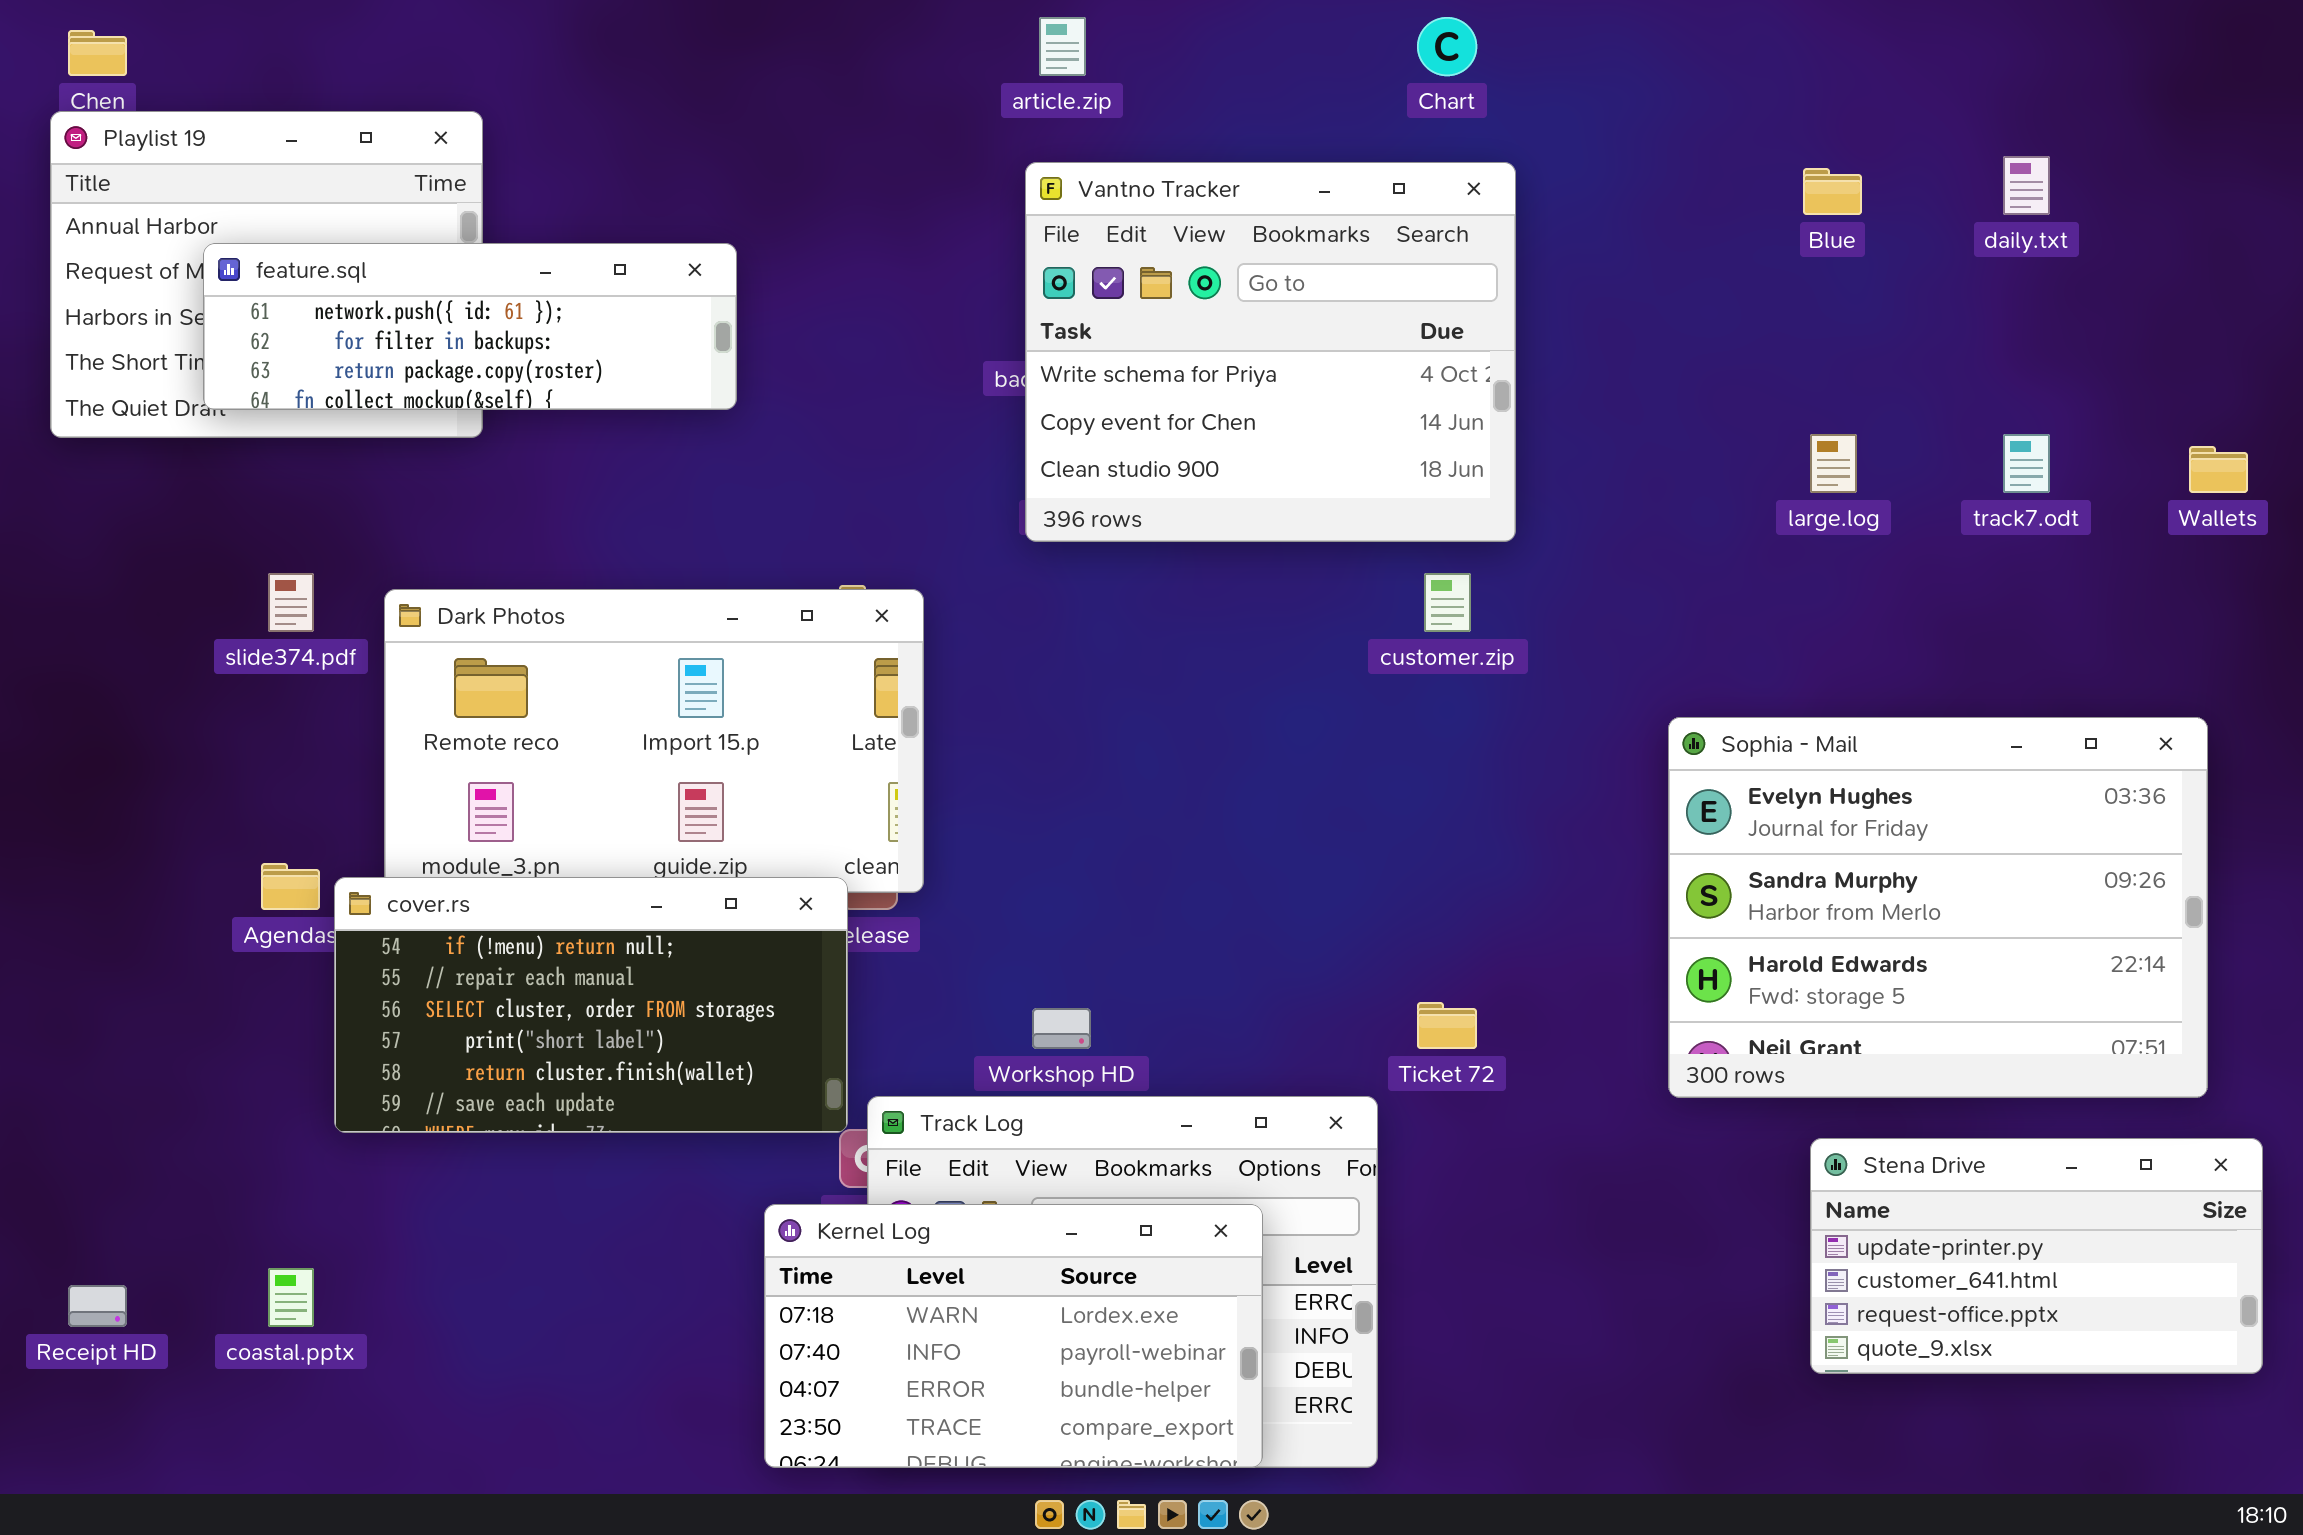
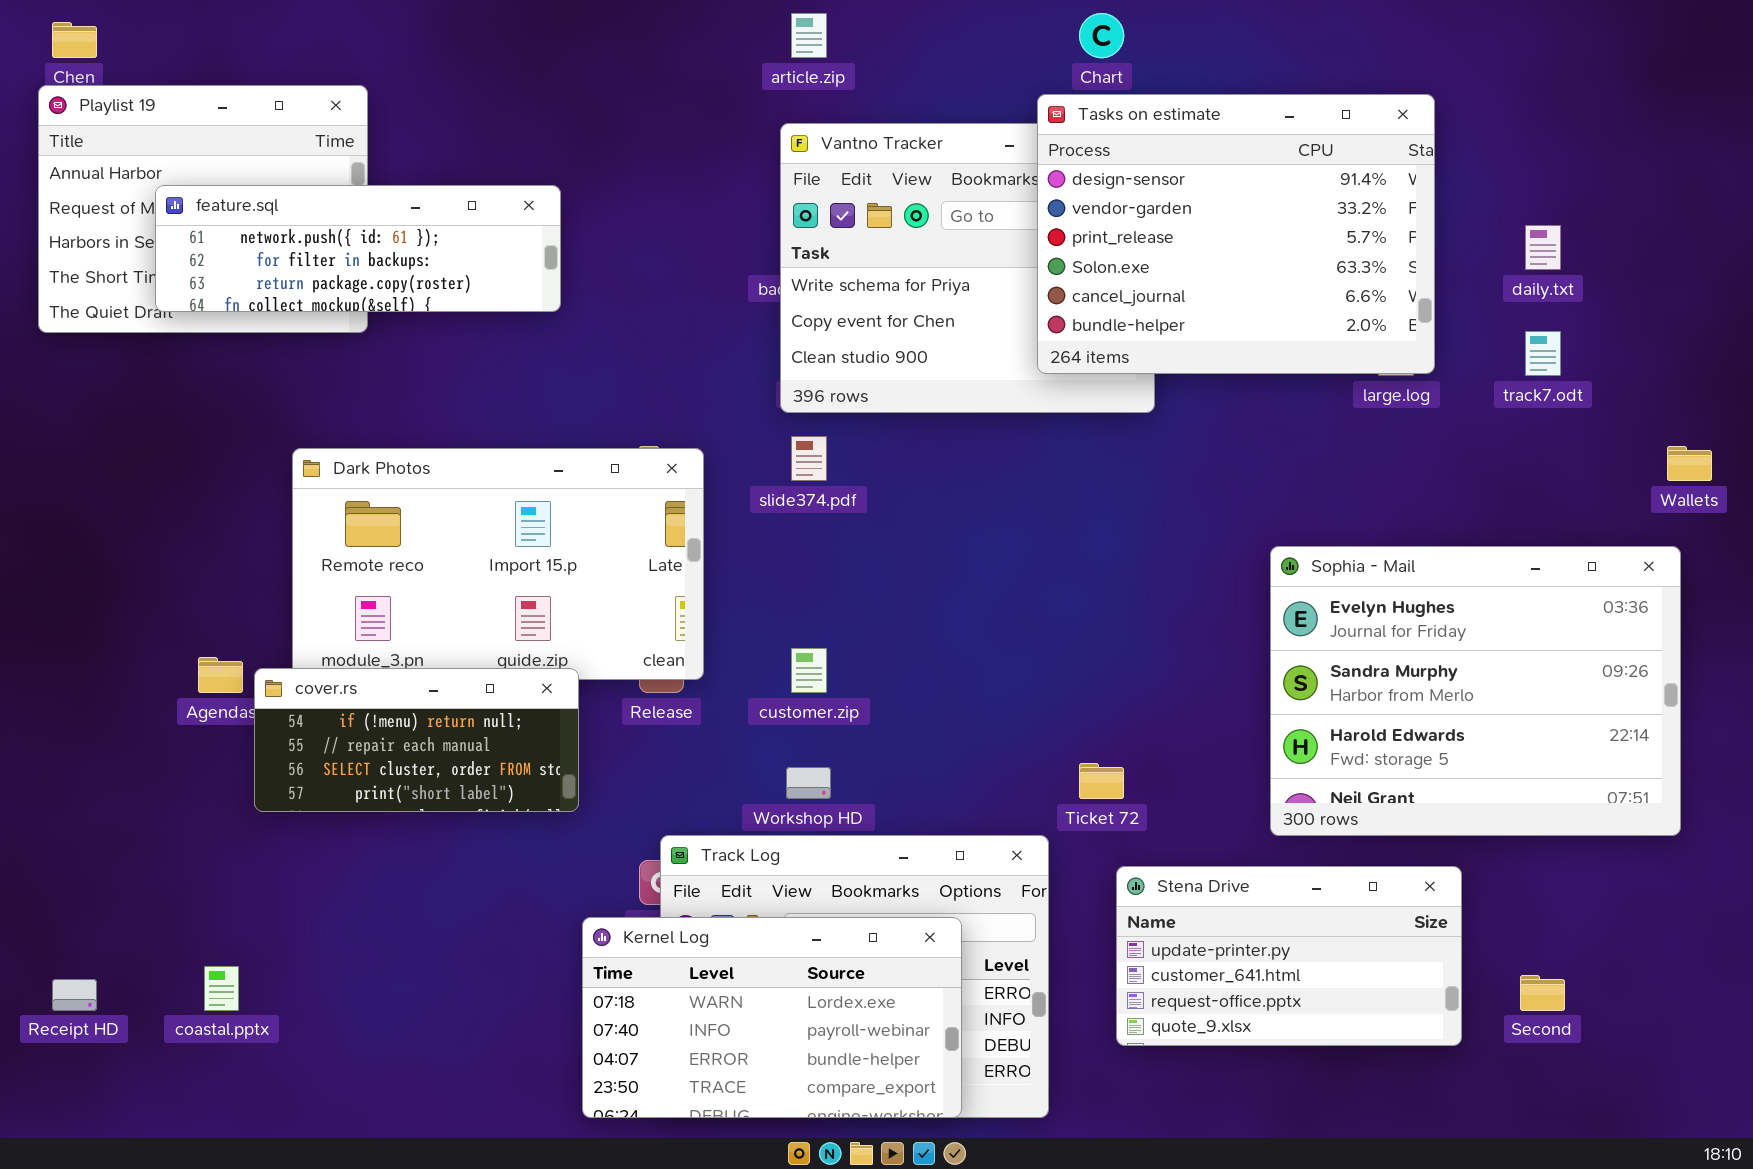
Tasks on estimate: none -> [1037,94,1435,374], opened
daily.txt: [2003,156,2050,215] -> [1525,225,1561,270], moved
Wallets: [2189,446,2248,493] -> [1667,446,1712,481], moved
slide374.pdf: [268,573,314,632] -> [791,436,827,481], moved
customer.zip: [1424,573,1471,632] -> [791,648,827,693], moved
cover.rs: [334,877,848,1133] -> [254,668,579,812], resized
Stena Drive: [1810,1138,2263,1374] -> [1116,866,1462,1046], moved

